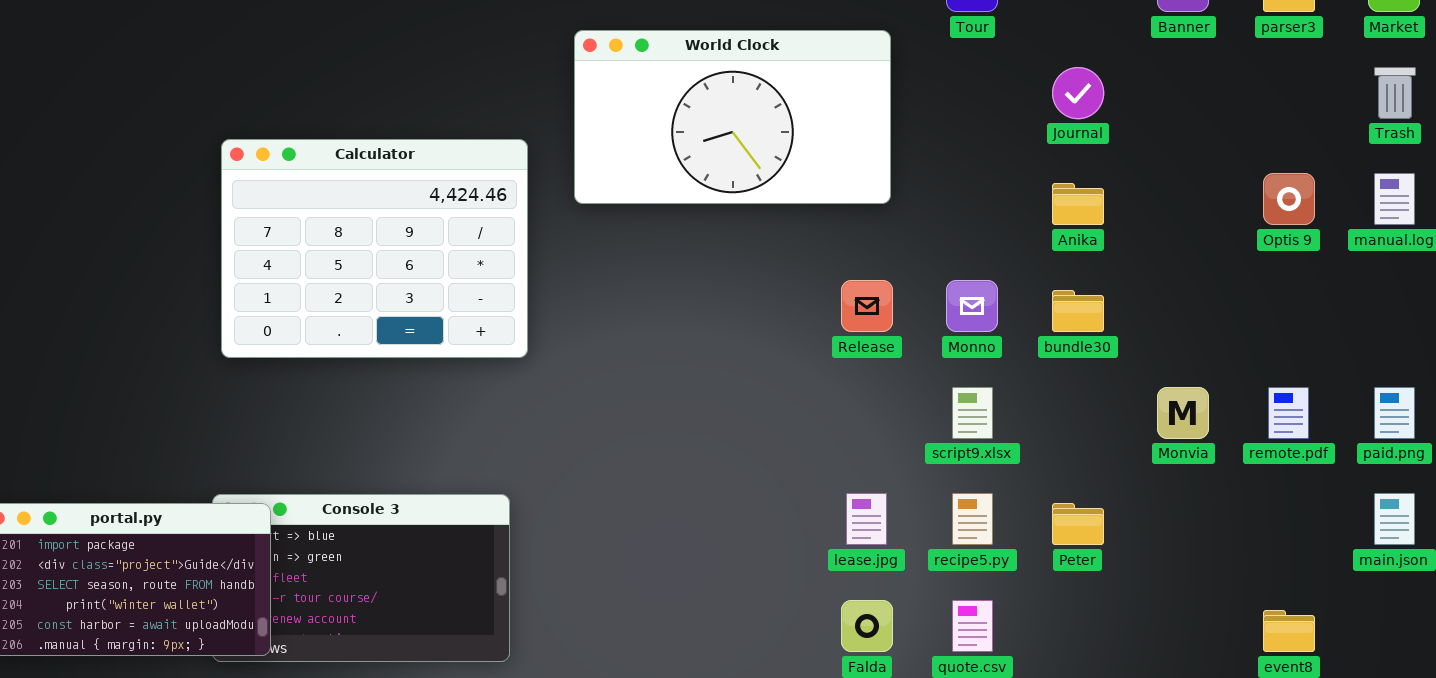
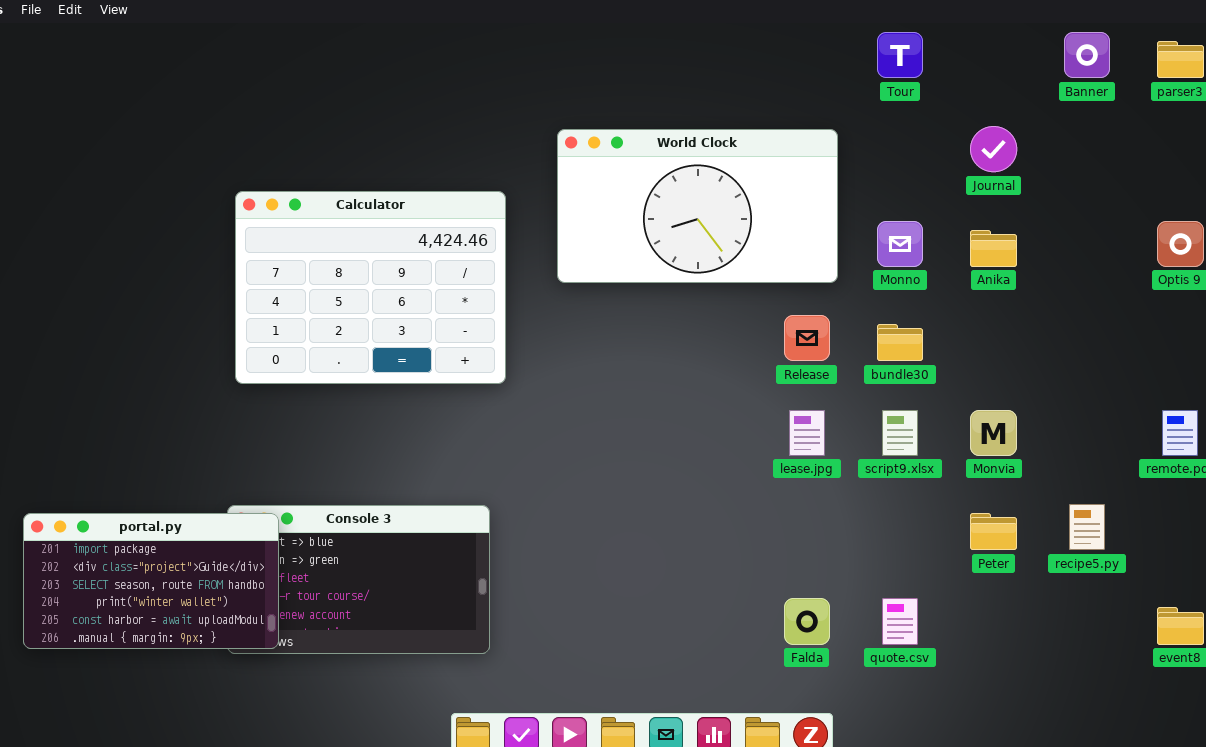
World Clock: [574,30,891,204] -> [557,129,838,283], moved
Monno: [946,280,998,332] -> [877,221,923,267], moved
bundle30: [1052,290,1104,332] -> [877,324,923,361], moved
Monvia: [1157,387,1209,439] -> [970,410,1017,456], moved
lease.jpg: [846,493,887,545] -> [789,410,825,456], moved
recipe5.py: [952,493,993,545] -> [1069,504,1105,550], moved

